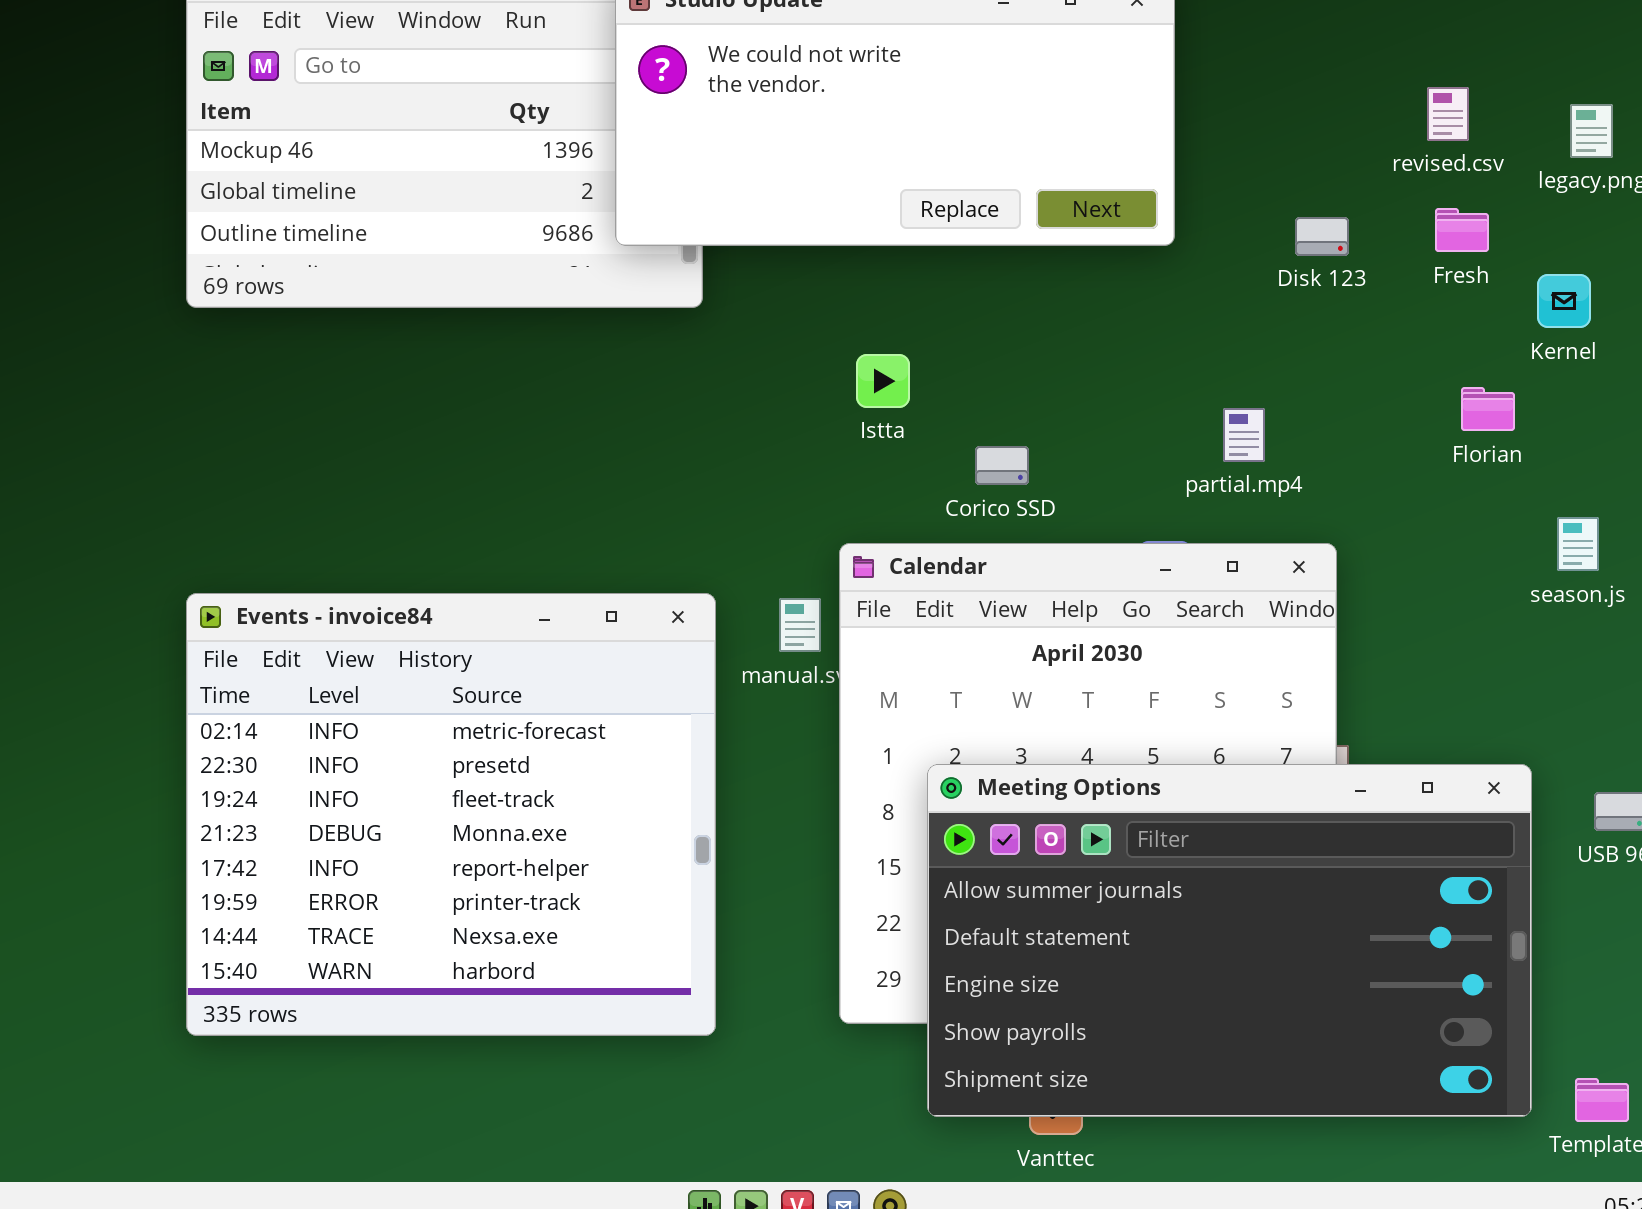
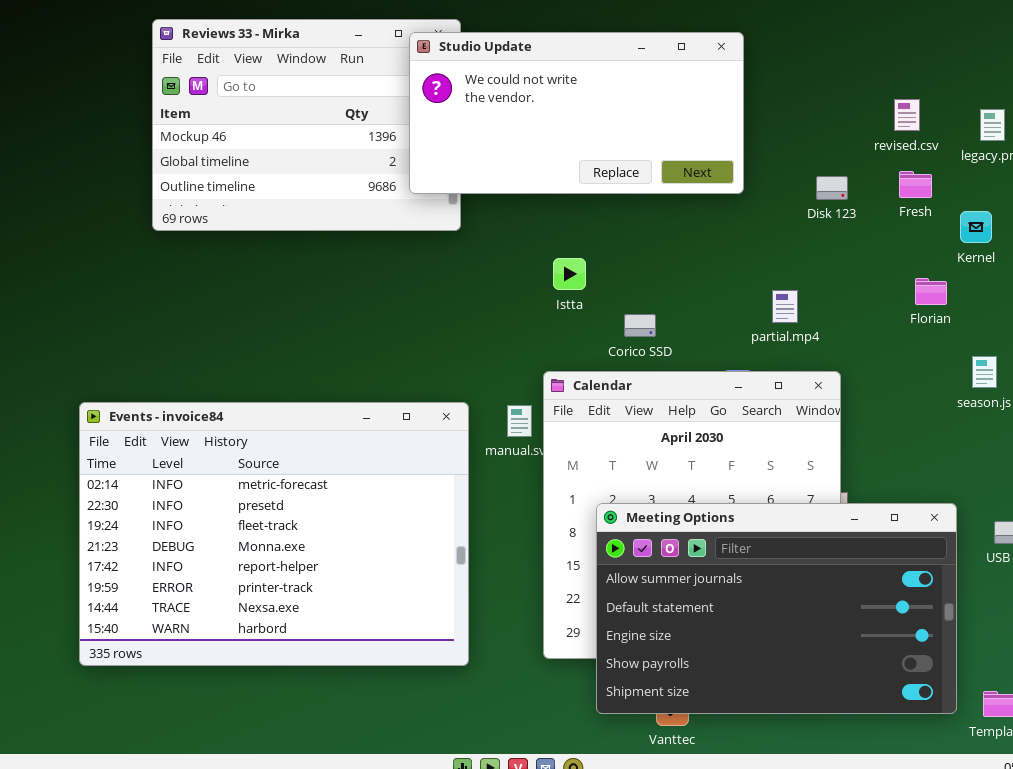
Events - invoice84: [186,593,716,1036] -> [79,402,469,666], resized

